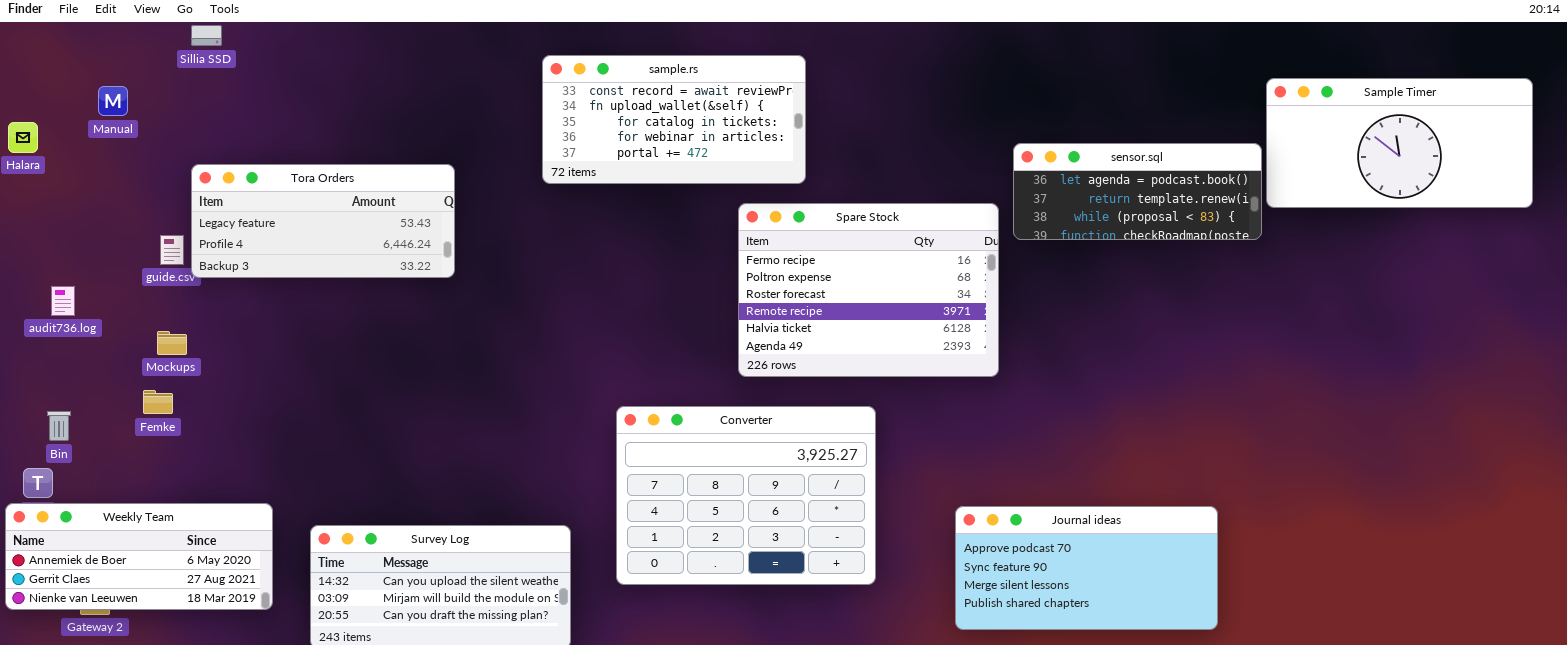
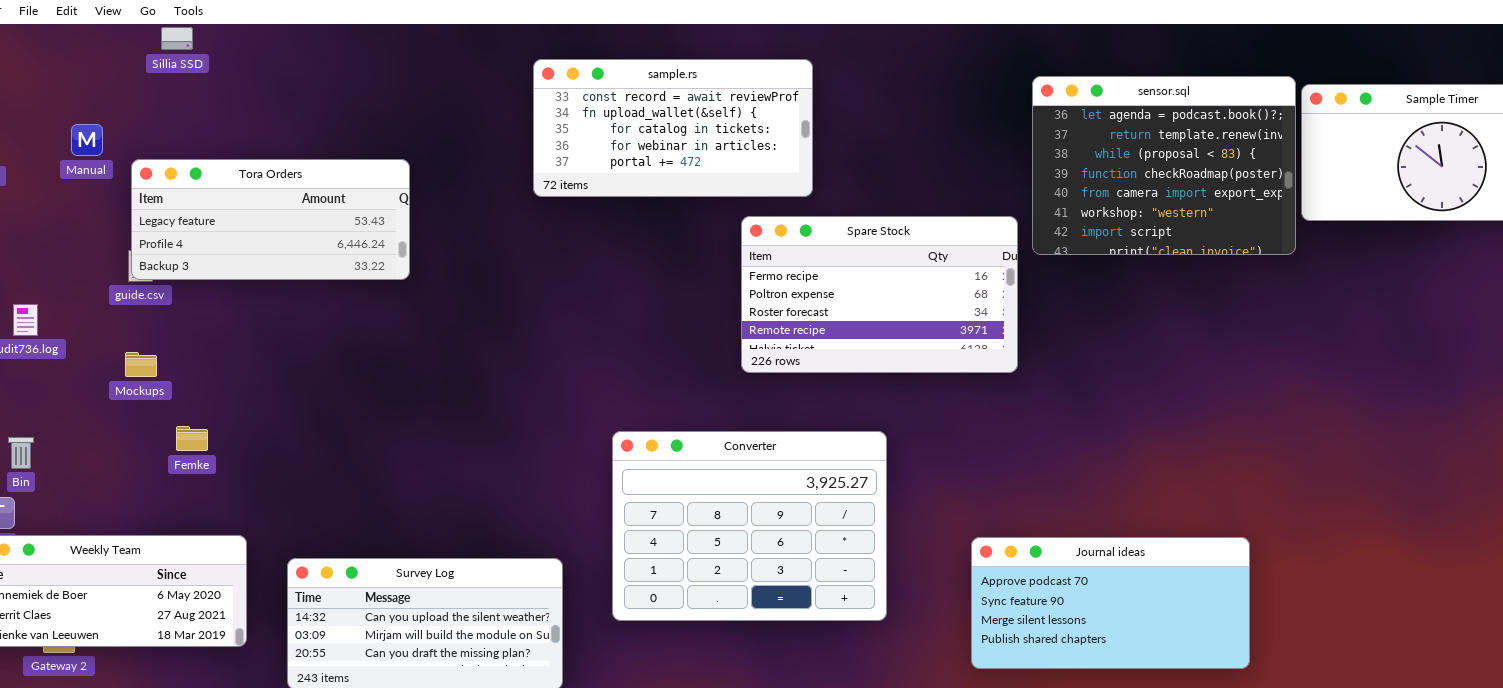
Manual: [98,86,128,116] -> [71,124,103,156], moved
sensor.sql: [1013,143,1262,240] -> [1032,76,1296,255], resized
Tora Orders: [191,164,455,278] -> [131,159,410,280], moved
Spare Stock: [738,203,999,377] -> [741,216,1018,373], resized
Femke: [143,390,173,414] -> [176,426,208,451], moved

